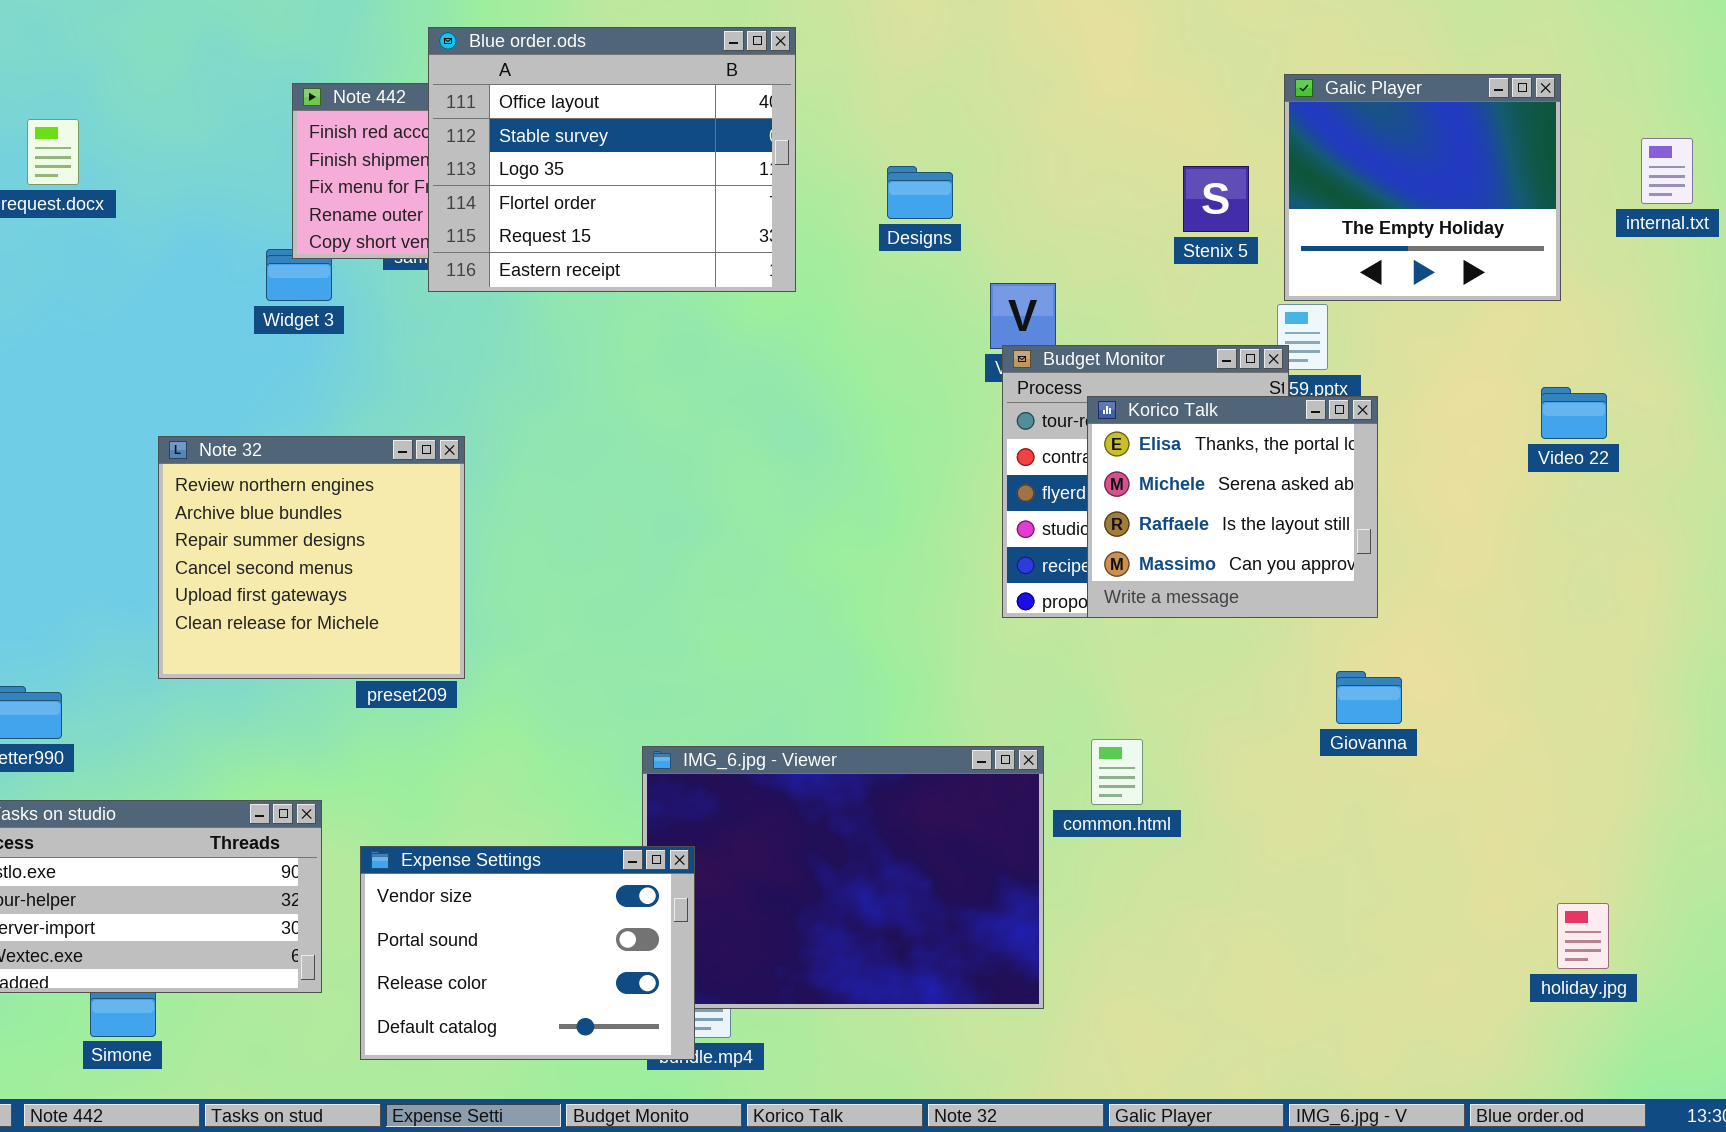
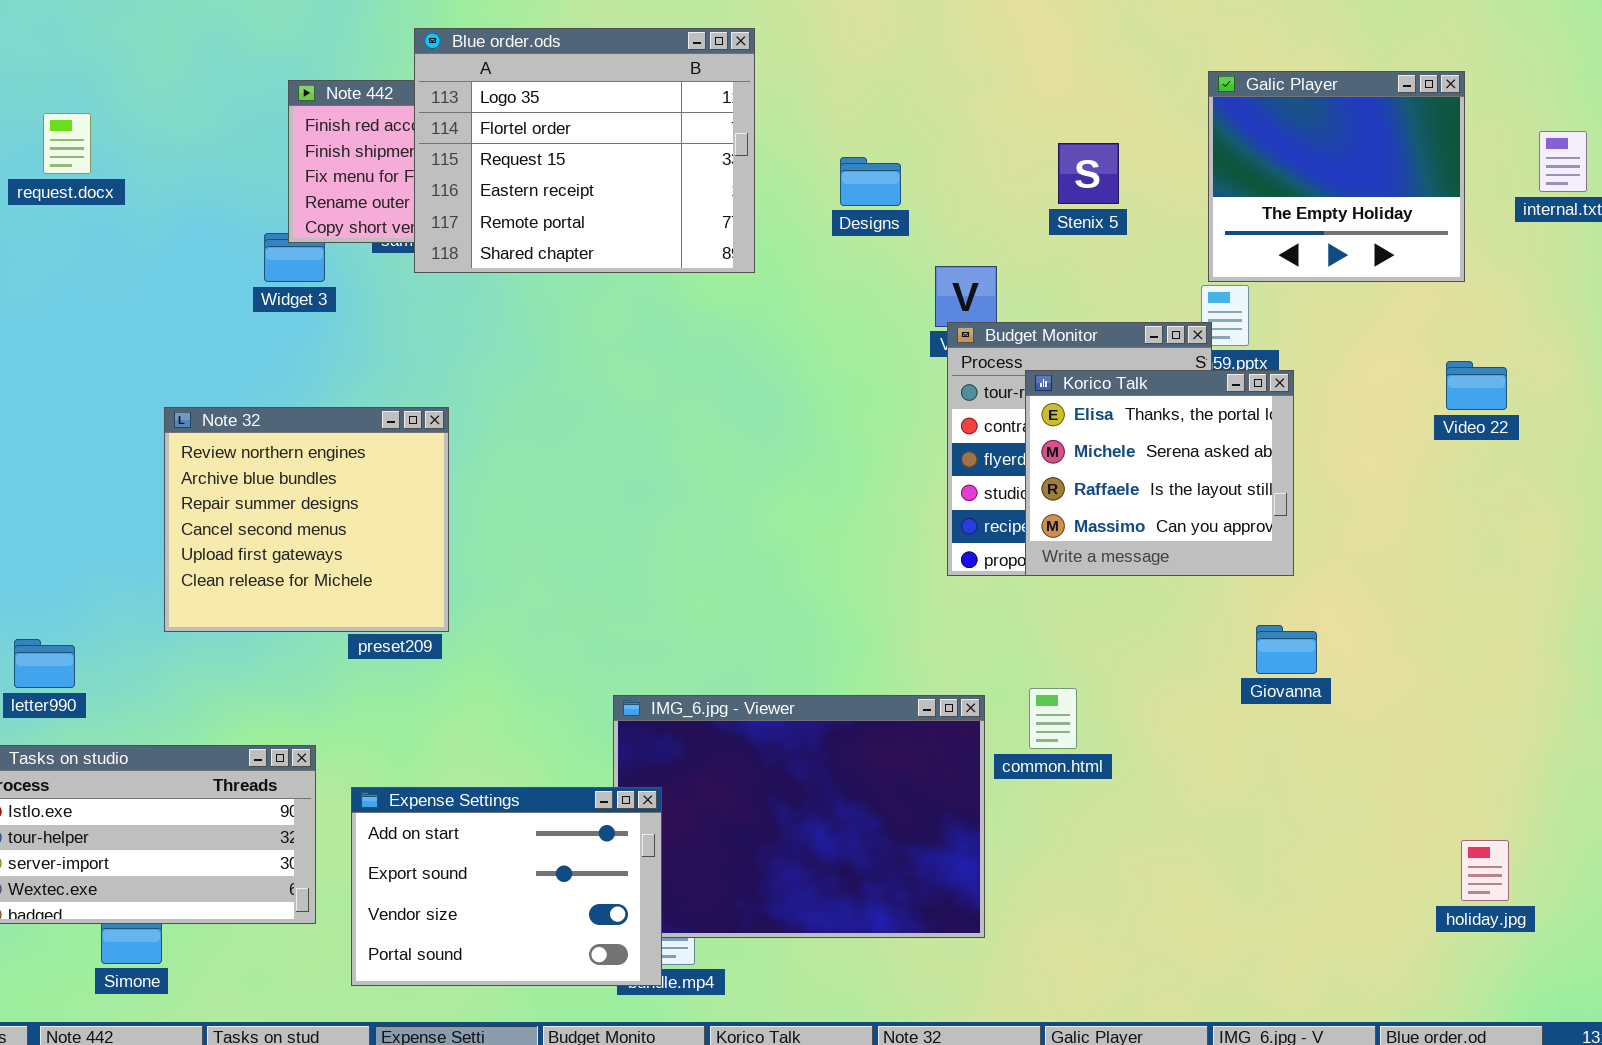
Blue order.ods: [428,27,796,292] -> [414,28,755,273], scrolled down 2 rows
Stenix 5: [1183,166,1249,232] -> [1058,143,1119,204], moved
Expense Settings: [360,846,695,1060] -> [351,787,662,986], scrolled up 2 rows

